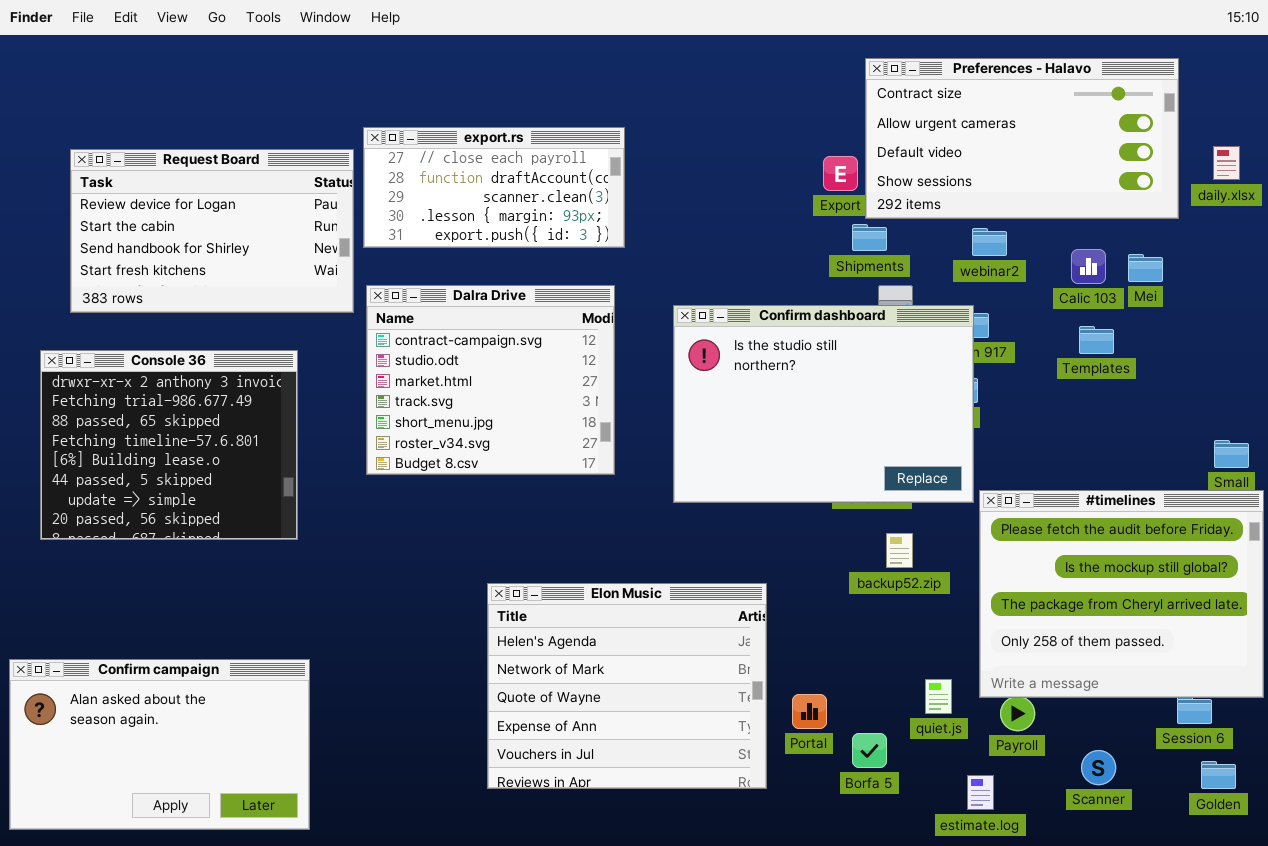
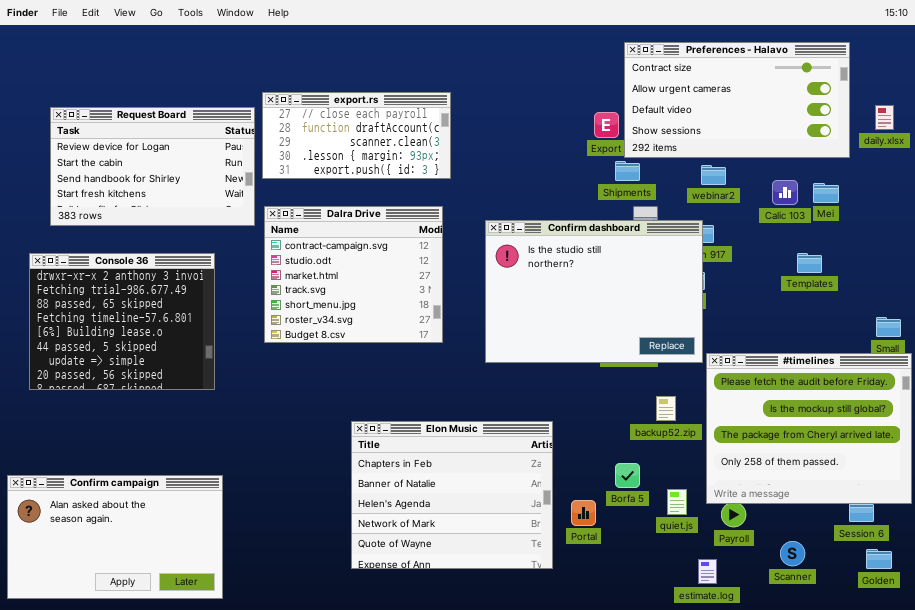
Templates: [1079,326,1114,354] -> [797,253,822,273], moved
backup52.zip: [886,533,913,568] -> [656,396,676,421], moved
Elon Music: [487,583,767,789] -> [351,421,553,569], scrolled up 2 rows
Borfa 5: [852,733,887,768] -> [615,463,640,488], moved

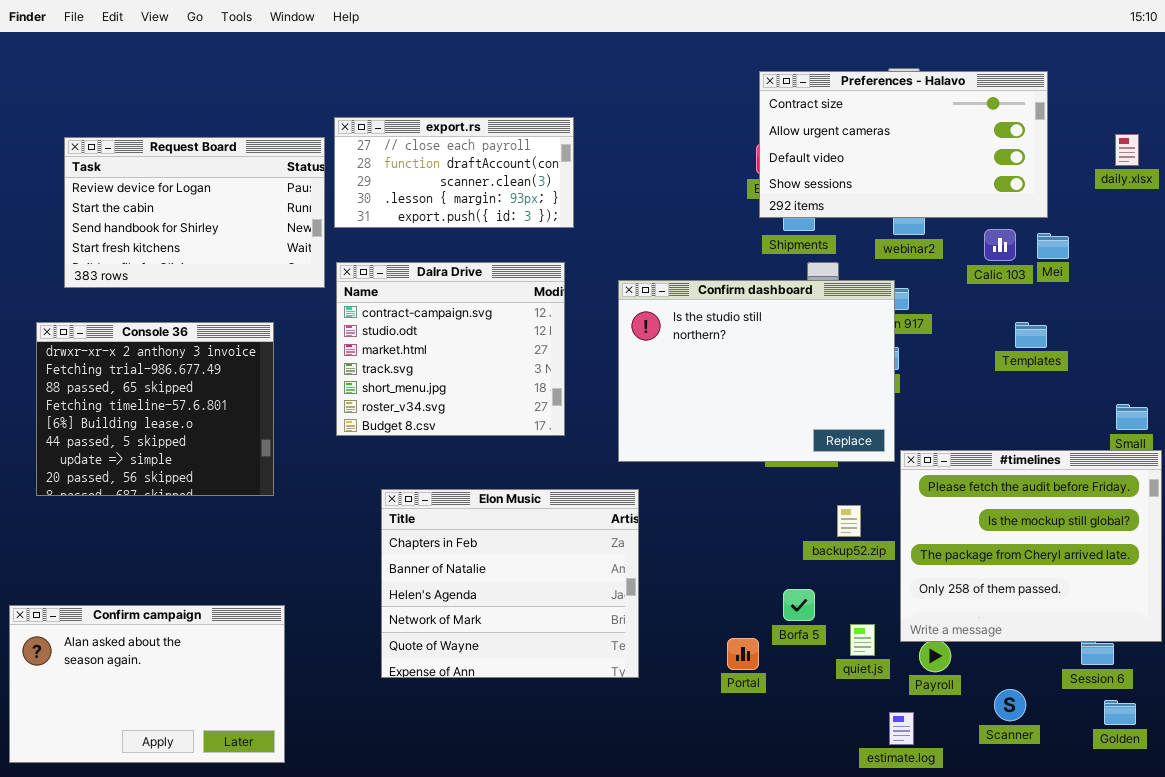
Preferences - Halavo: [624,42,850,158] -> [759,71,1048,218], moved
Elon Music: [351,421,553,569] -> [381,489,639,678], moved

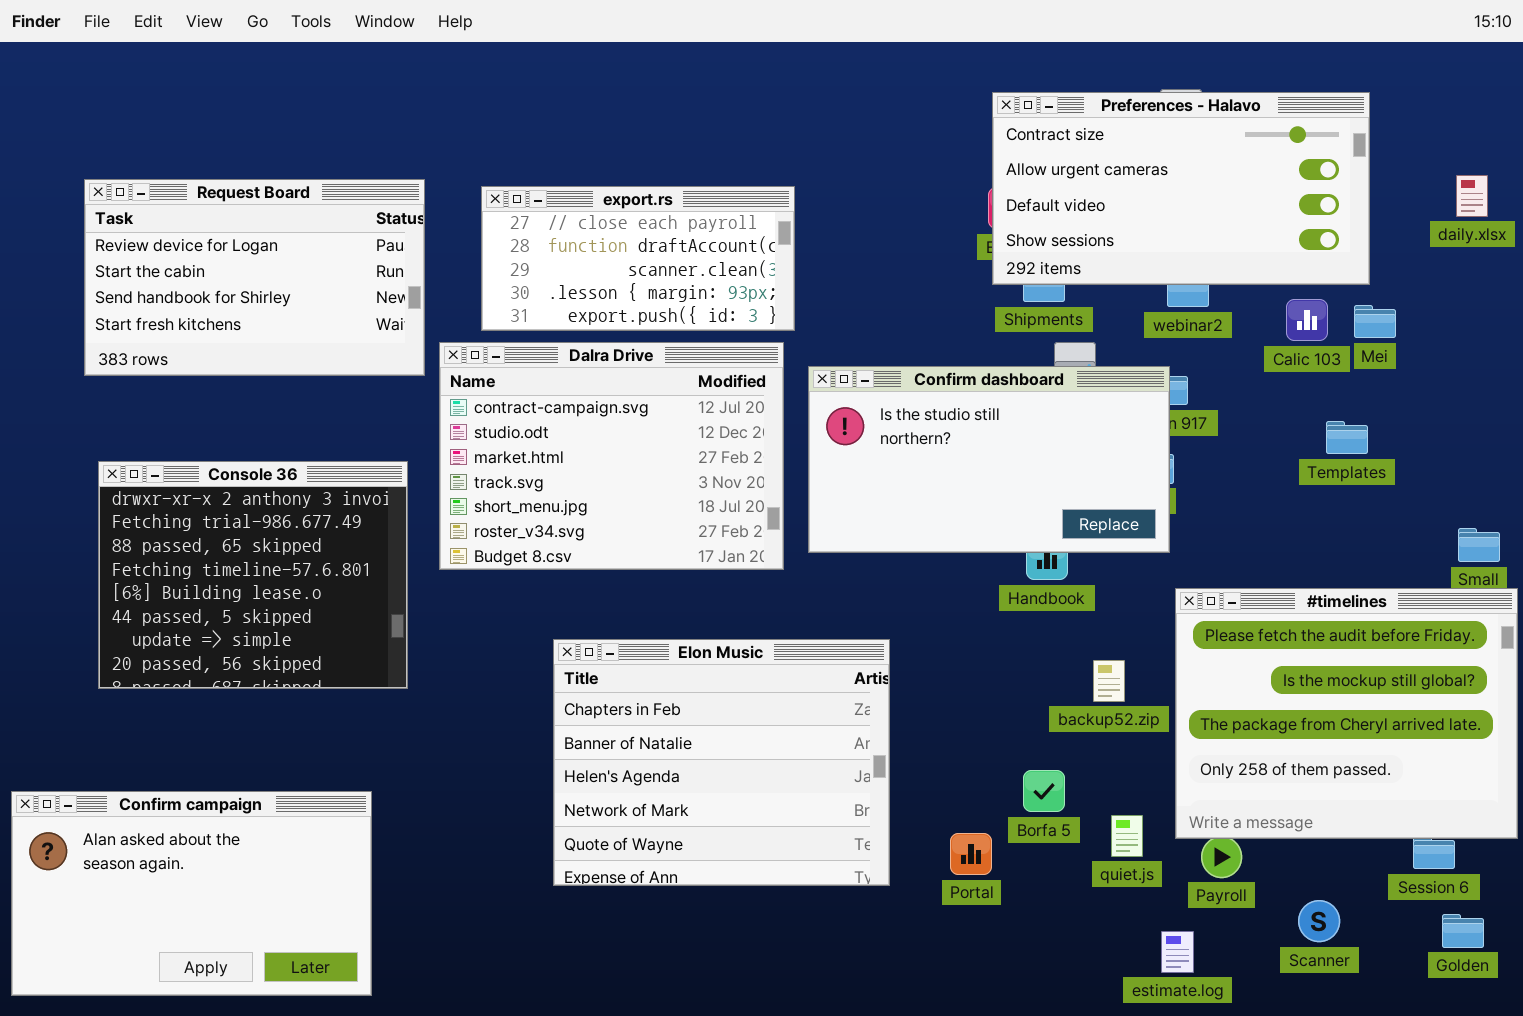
export.rs: [334,117,574,228] -> [481,186,795,331], moved
Dalra Drive: [336,262,565,436] -> [439,342,784,570], resized
Confirm dashboard: [618,280,895,462] -> [808,366,1170,553], resized
Console 36: [36,322,274,496] -> [98,461,408,689], moved
Elon Music: [381,489,639,678] -> [553,639,890,886], moved

